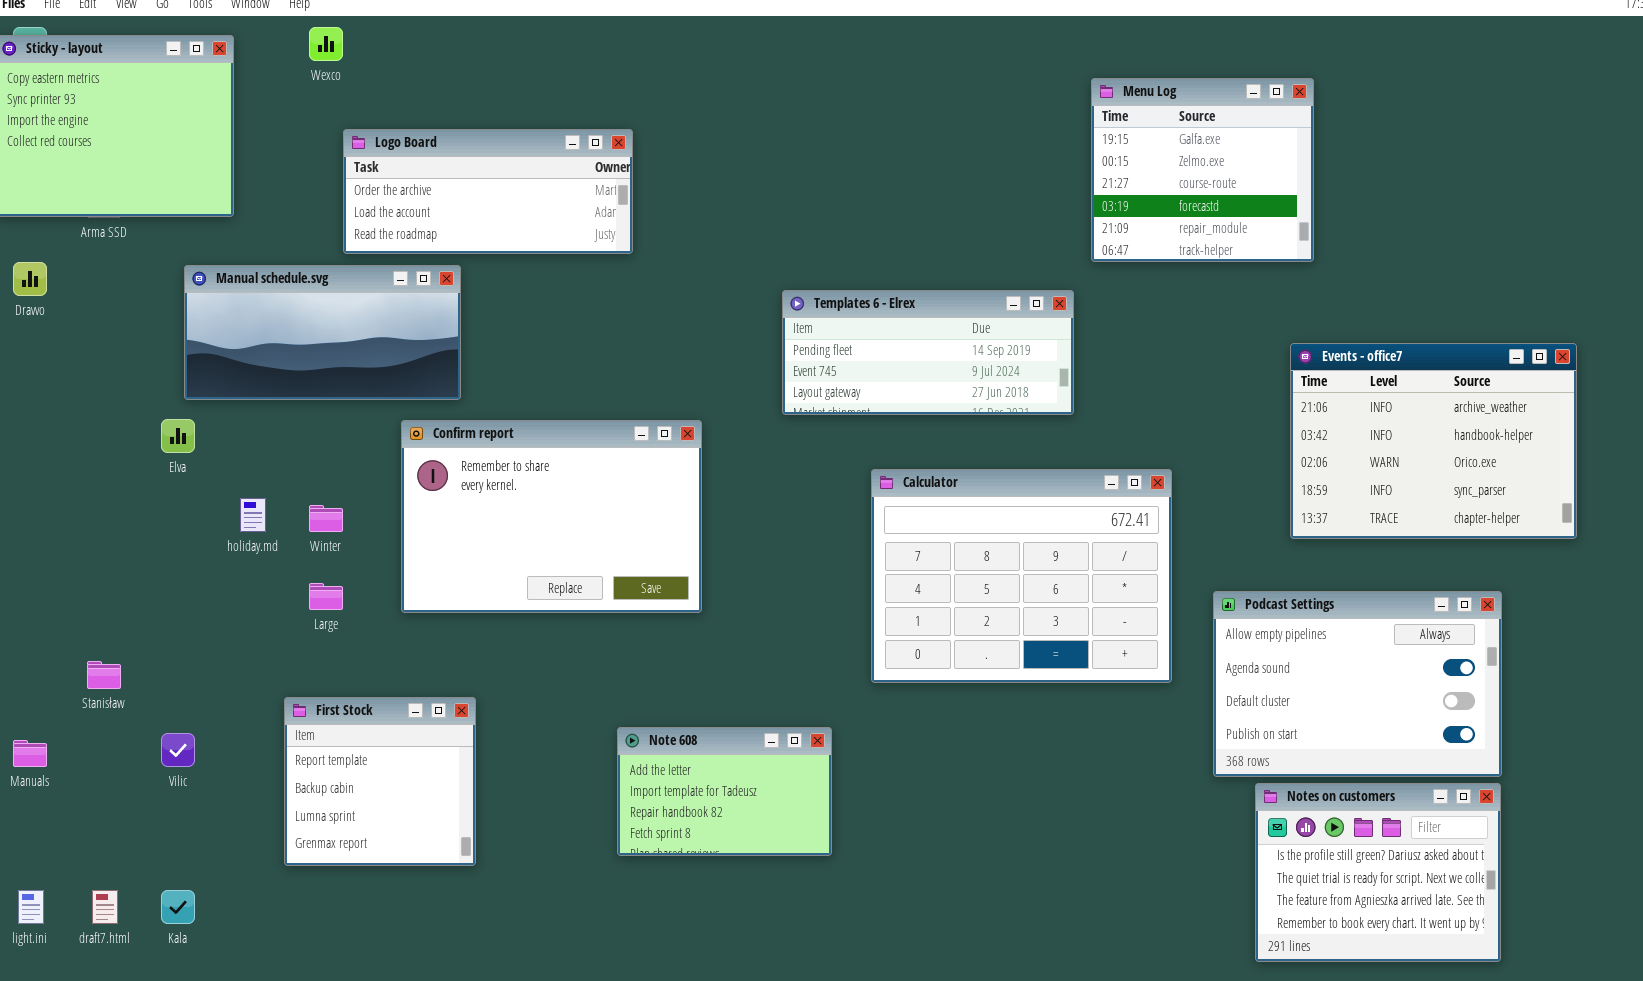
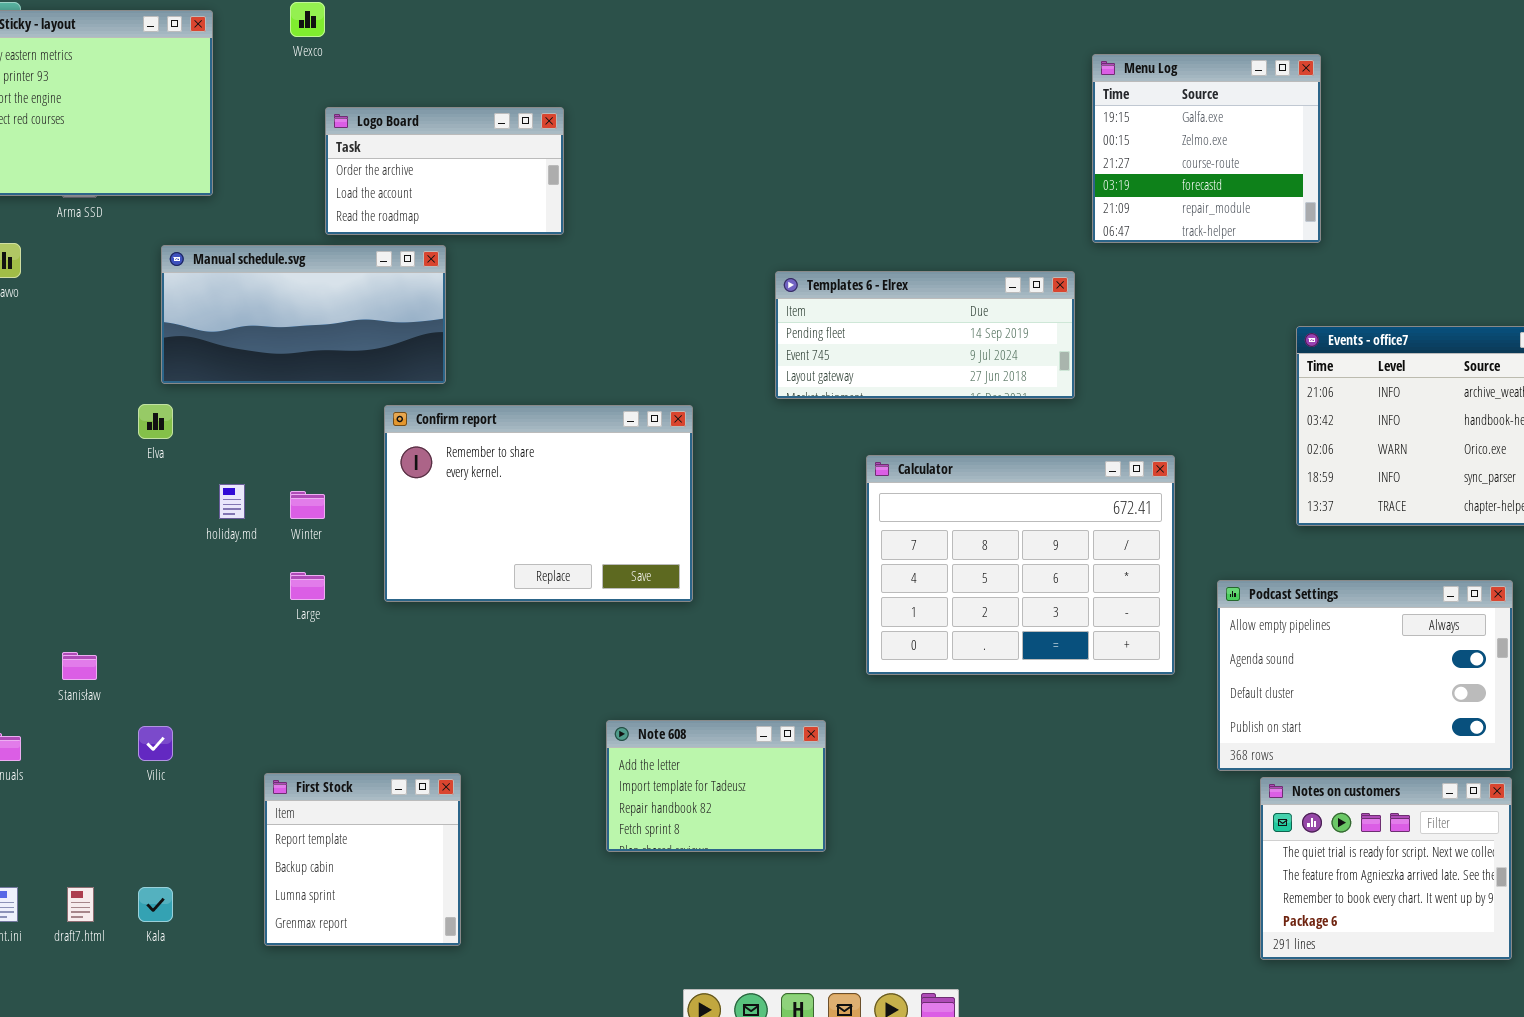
Logo Board: [343,129,633,254] -> [325,107,564,235], resized
First Stock: [284,697,476,866] -> [264,773,461,946], moved
Notes on customers: [1255,783,1501,962] -> [1260,777,1512,960], scrolled down 1 row

